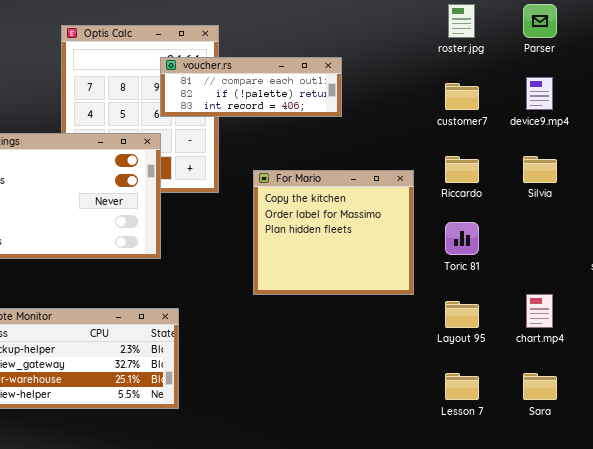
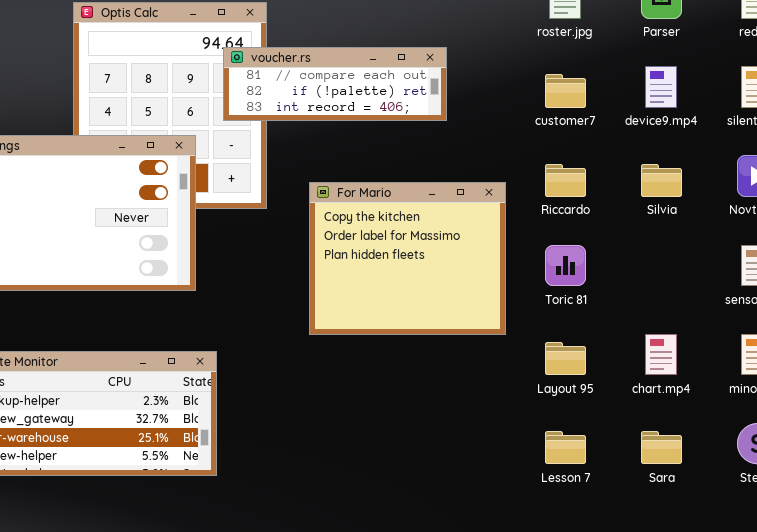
voucher.rs: [160,57,342,117] -> [223,47,447,121], moved

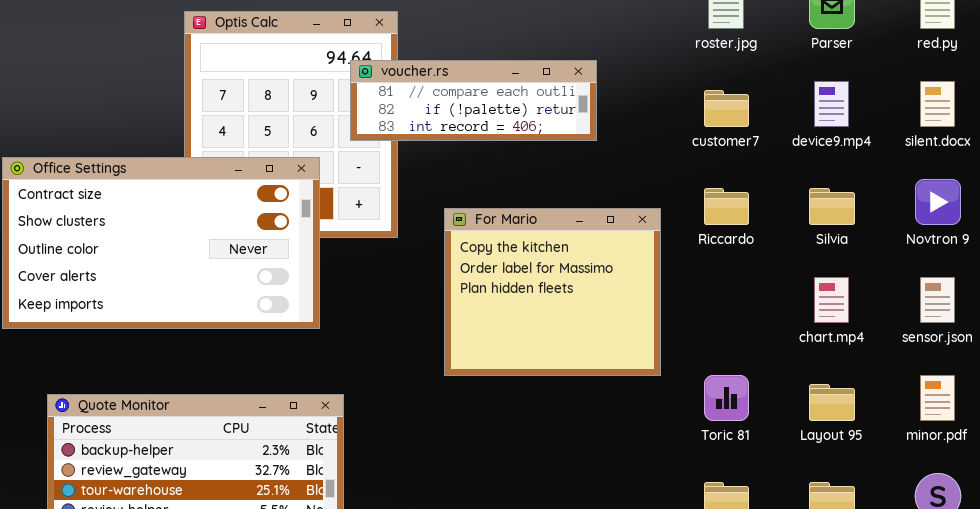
Toric 81: [545,245,586,286] -> [704,375,749,421], moved
chart.mp4: [645,334,677,375] -> [814,277,849,323], moved
Layout 95: [545,342,586,375] -> [809,384,855,421], moved

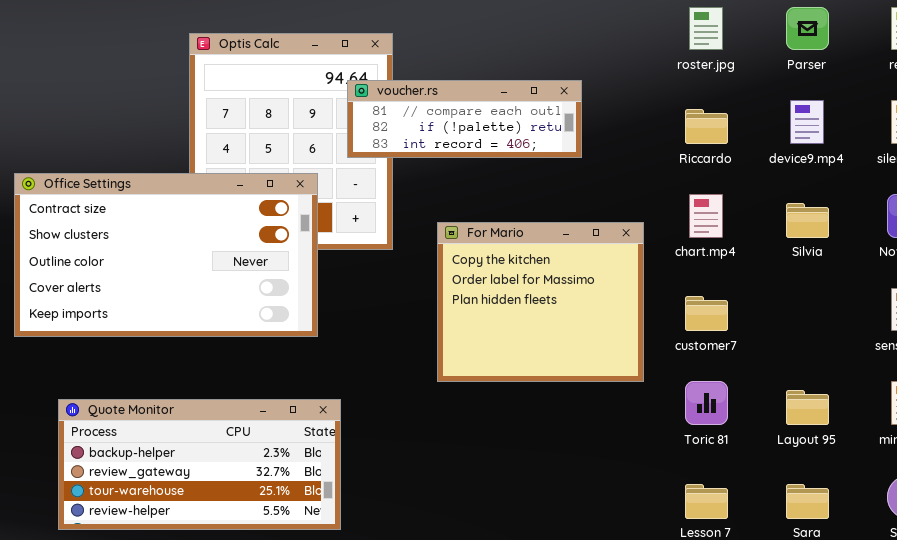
customer7: [704,90,749,127] -> [685,296,728,331], moved
Riccardo: [704,188,749,225] -> [685,109,728,144], moved
chart.mp4: [814,277,849,323] -> [689,194,723,238], moved

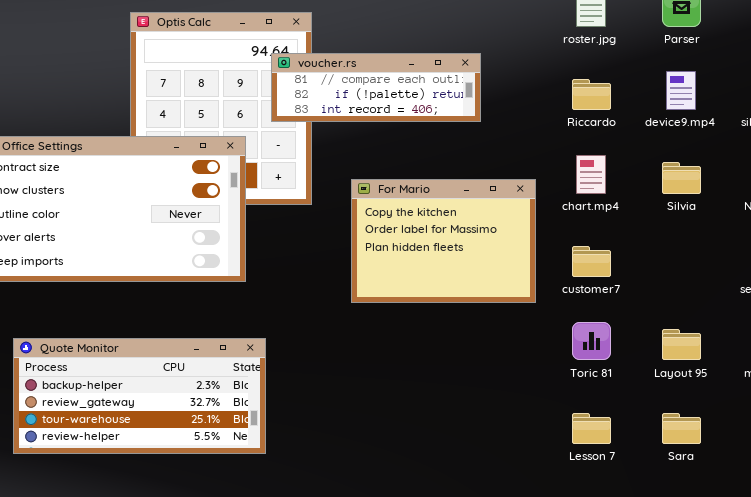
For Mario: [437,222,644,382] -> [351,179,536,303], resized

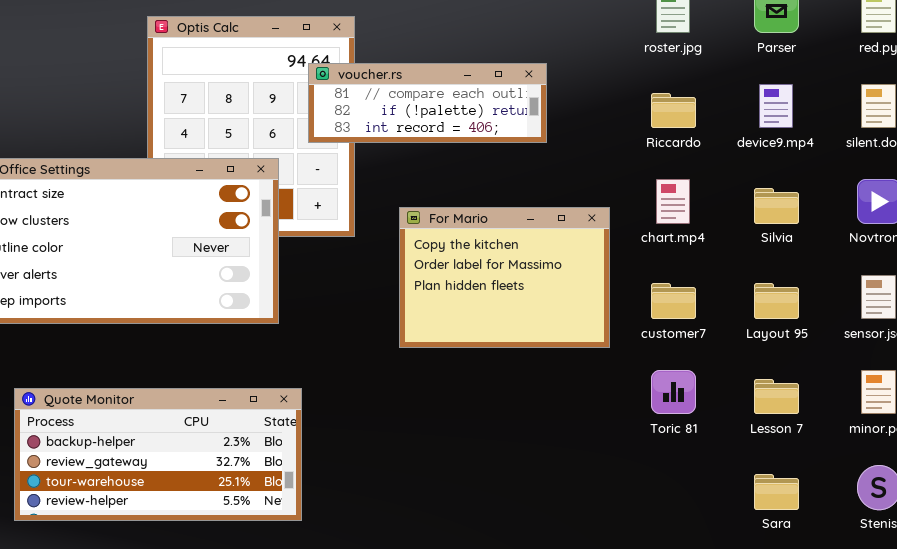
Layout 95: [662,329,701,360] -> [754,283,799,319], moved
Lesson 7: [572,413,611,444] -> [754,379,799,414], moved

